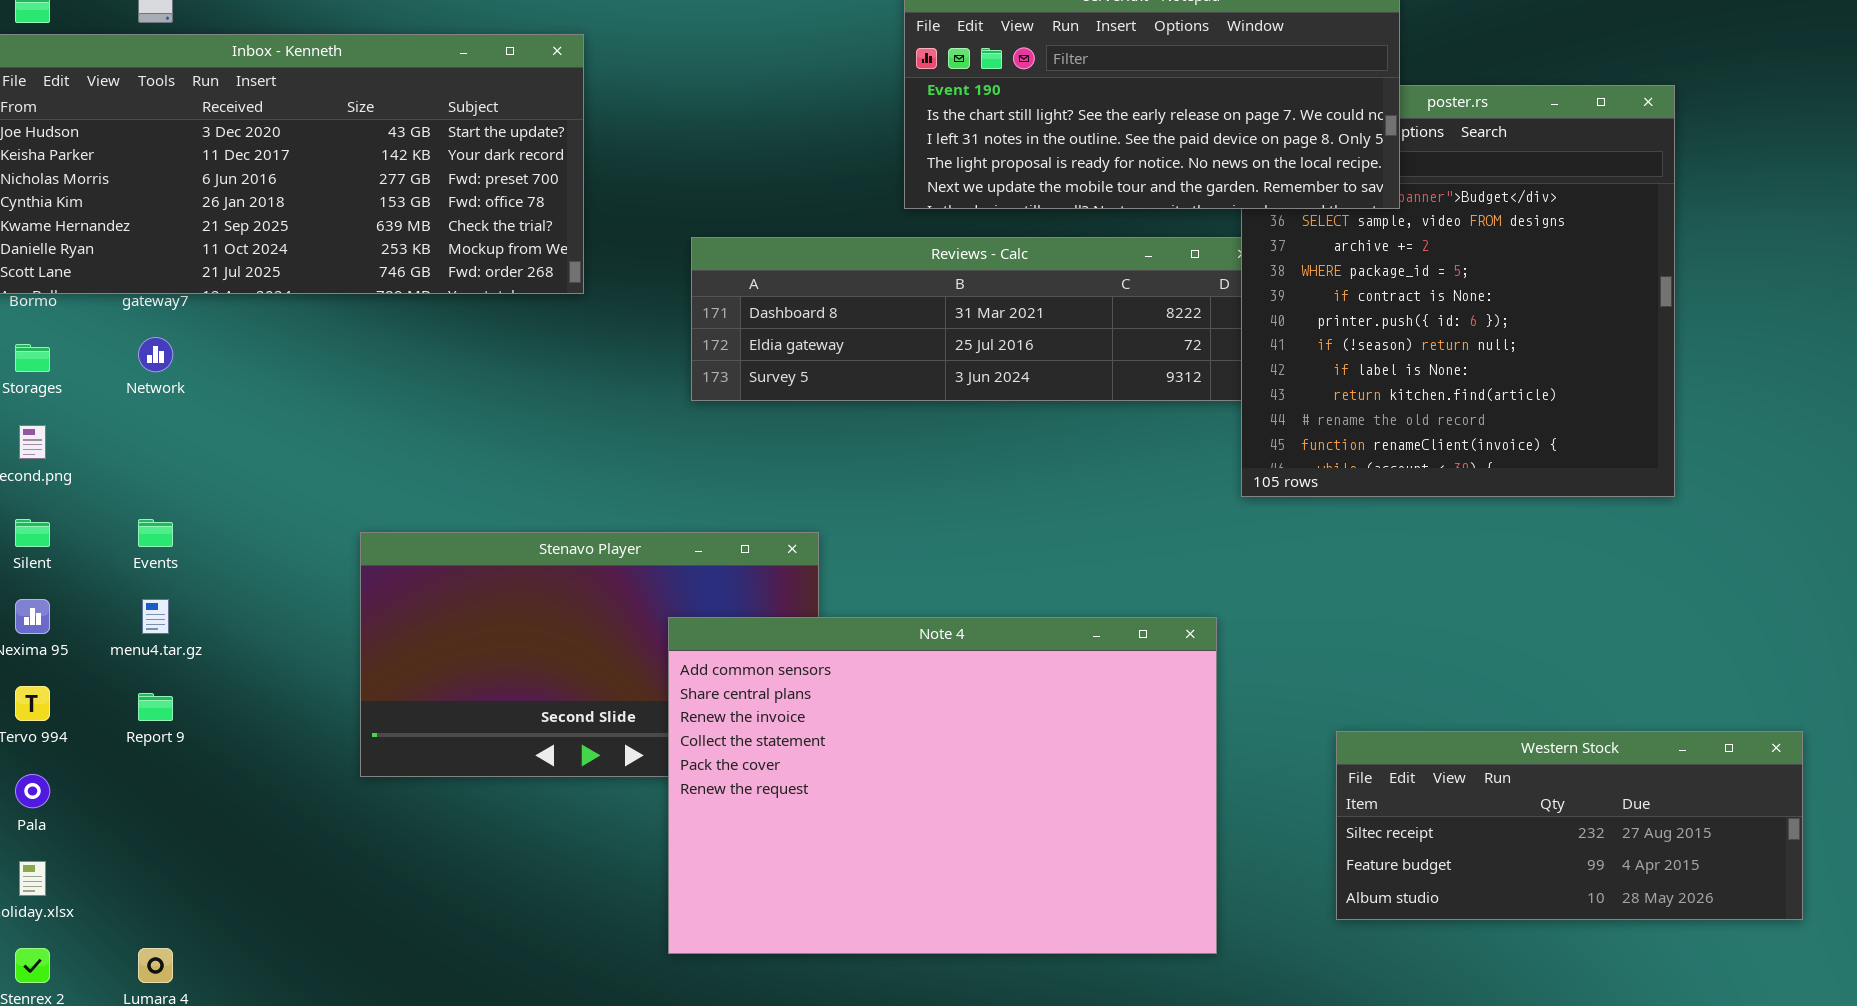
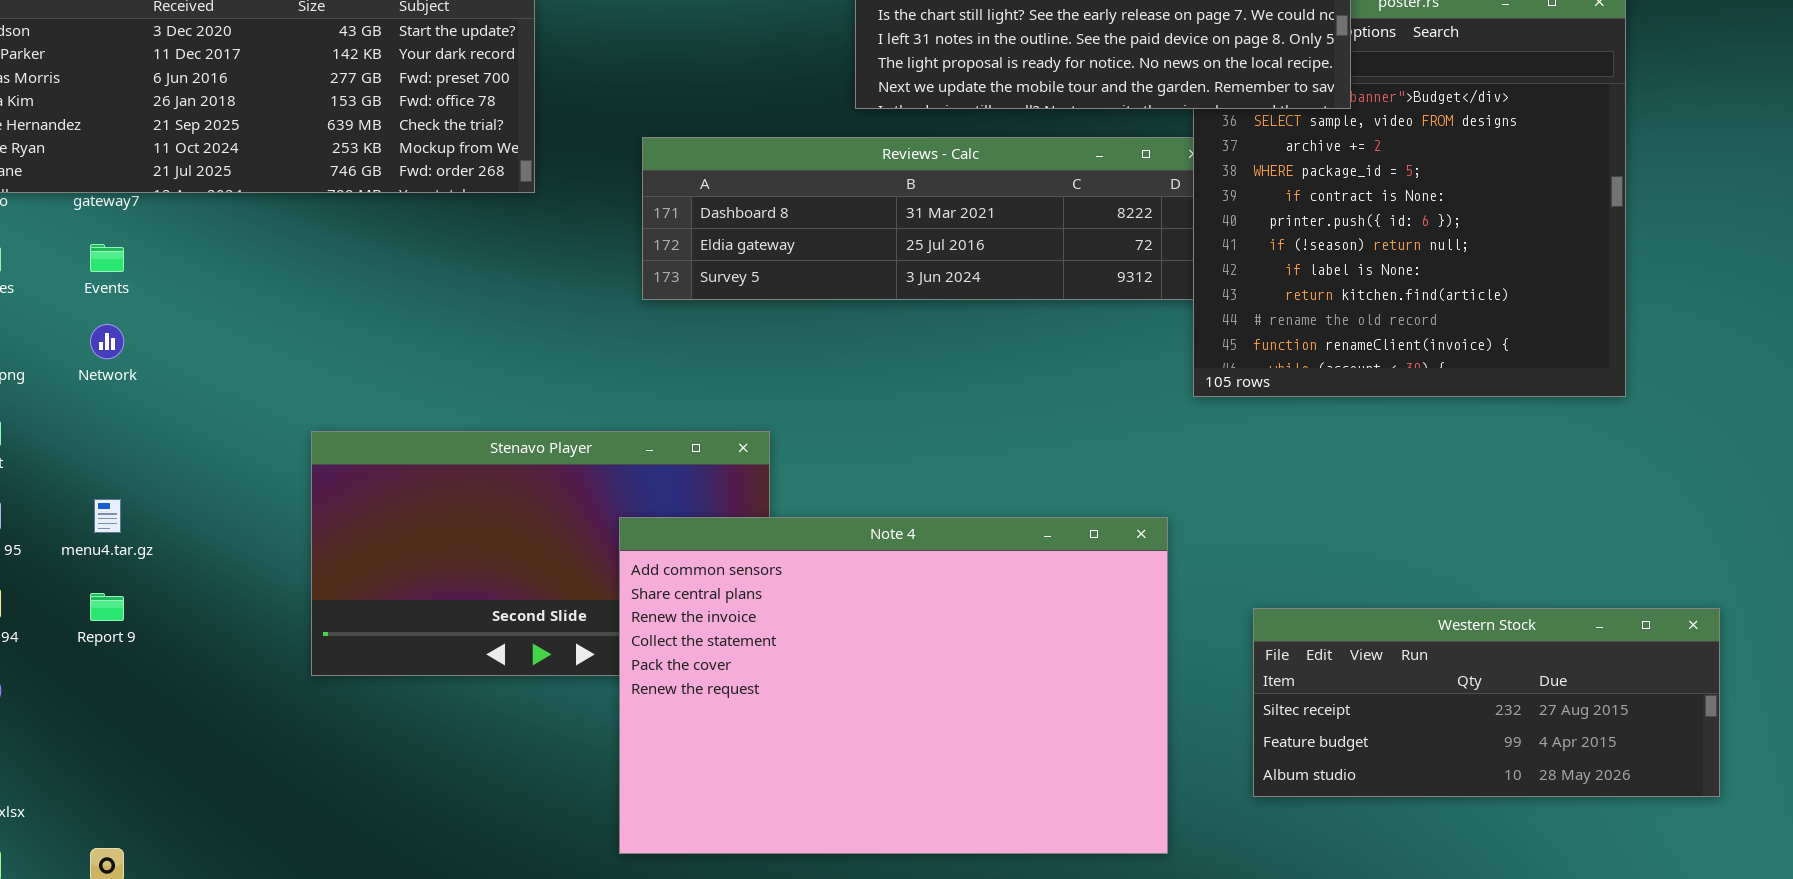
Network: [138,337,173,372] -> [90,324,124,359], moved
Events: [138,519,173,547] -> [90,244,124,272], moved
Western Stock: [1336,731,1803,920] -> [1253,608,1720,797], moved

